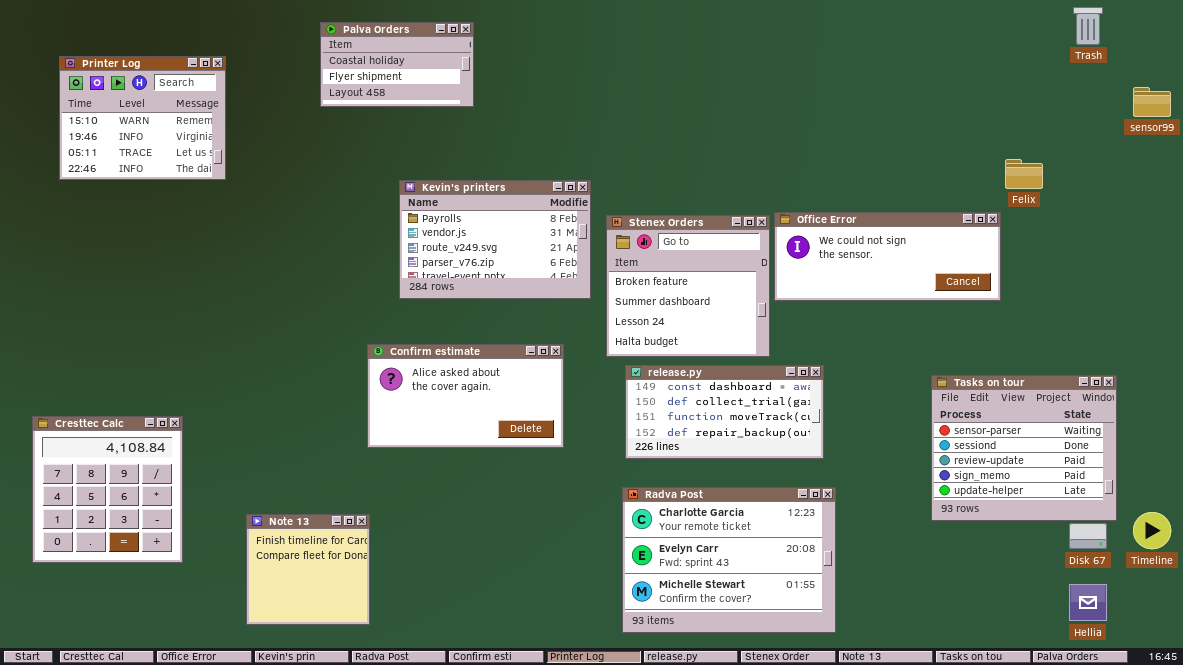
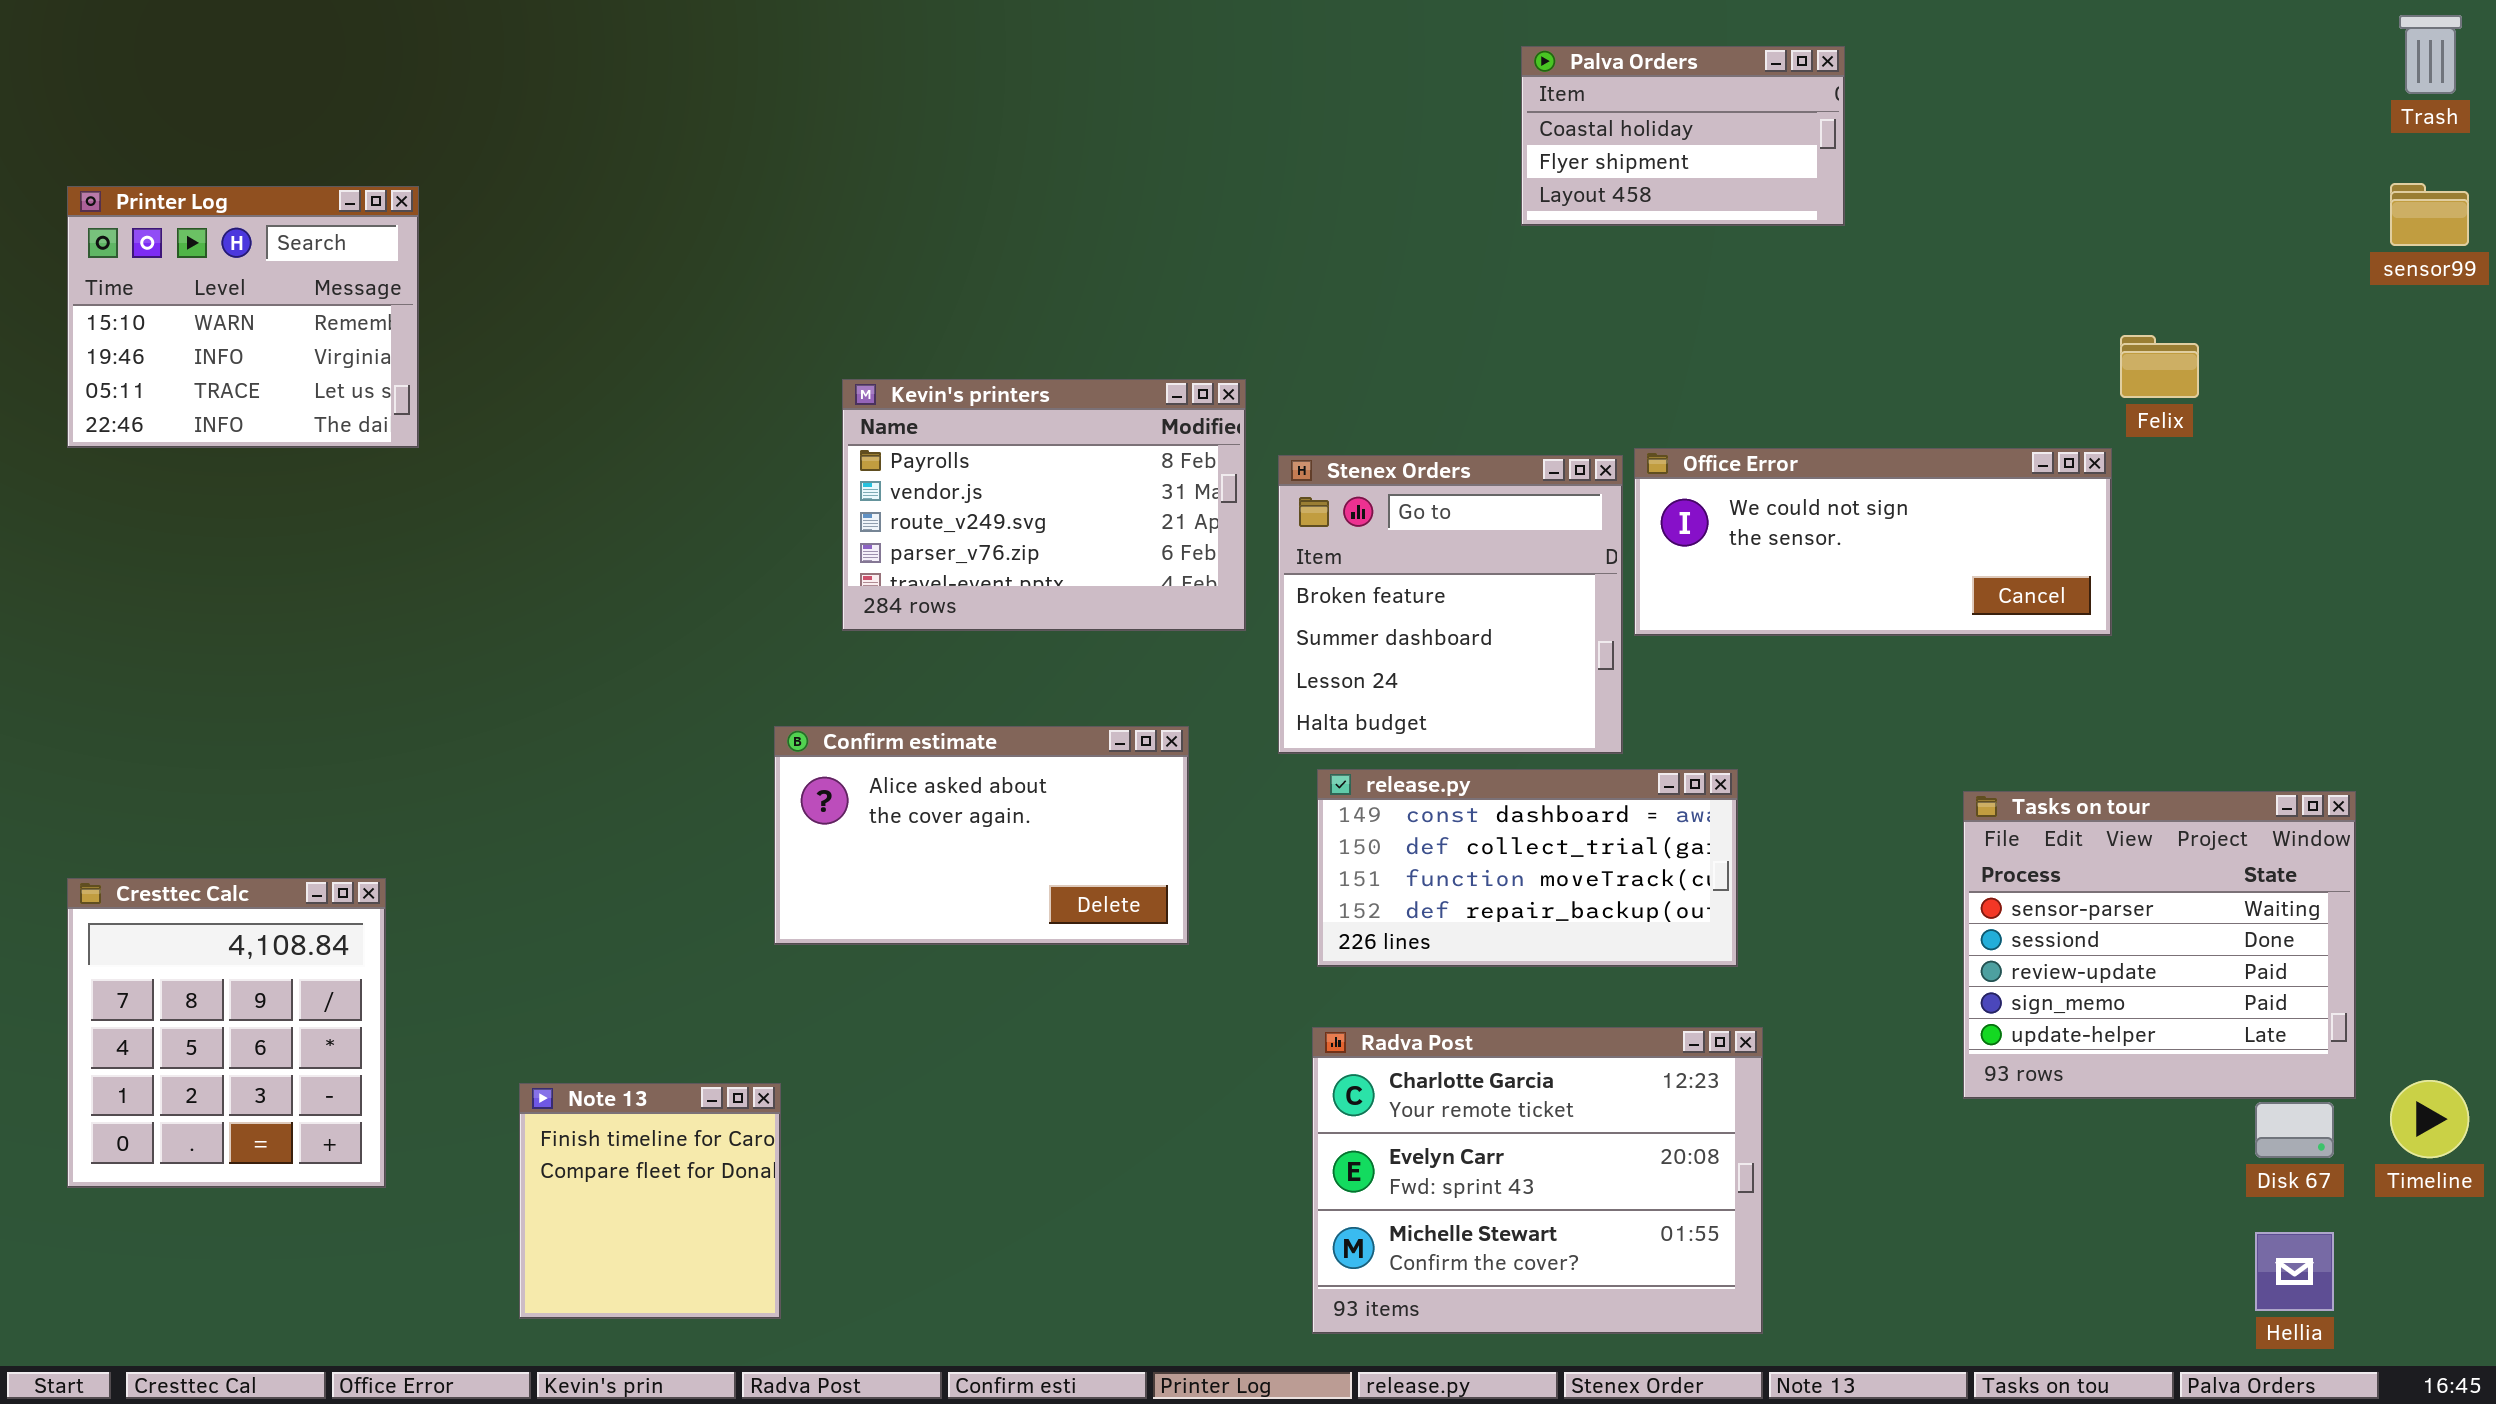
Trash: [1073,7,1103,45] -> [2399,15,2462,94], moved
Palva Orders: [320,22,474,107] -> [1521,46,1845,226], moved
Printer Log: [59,56,226,180] -> [67,186,419,448], moved

